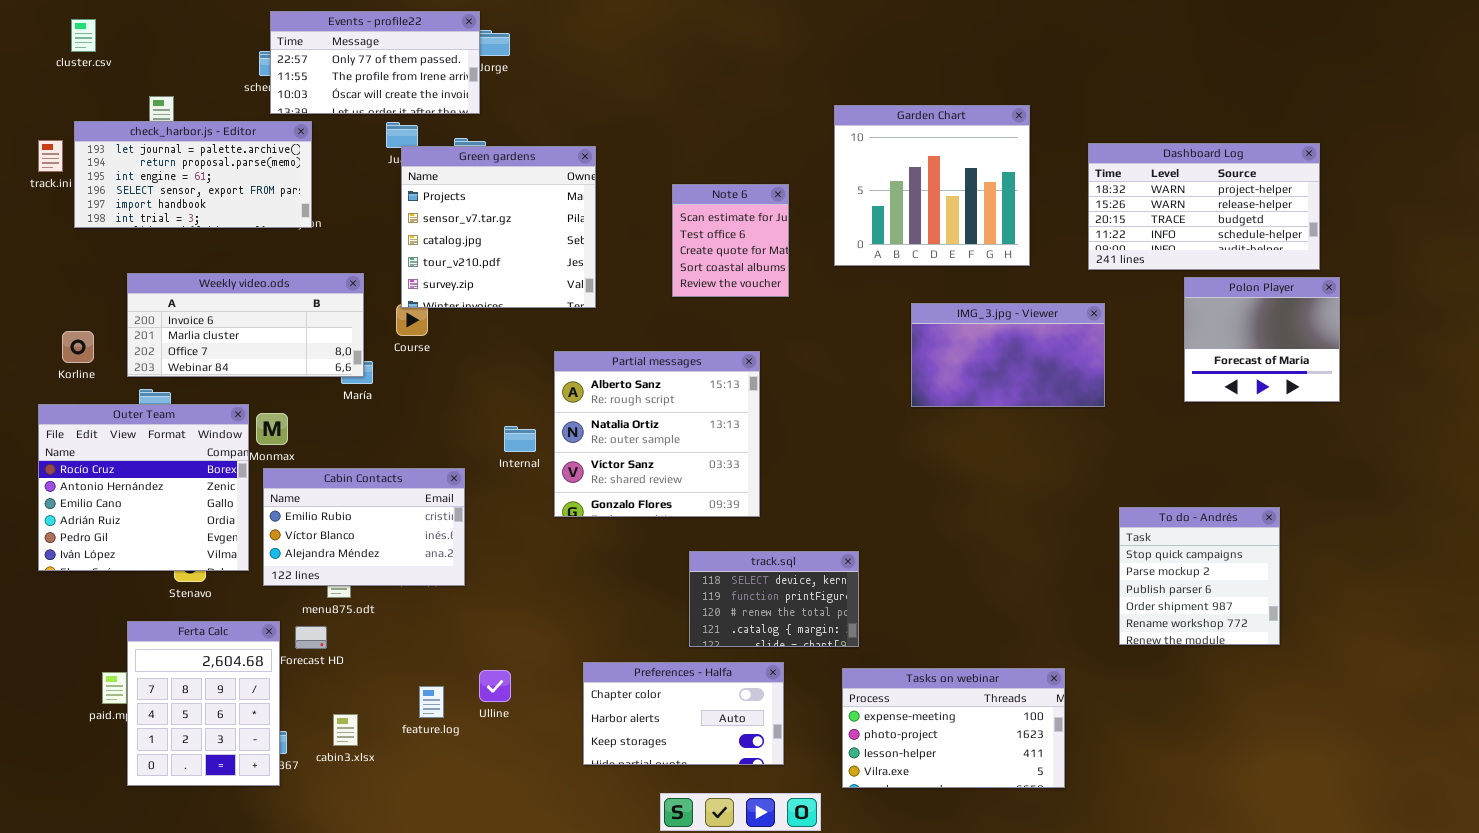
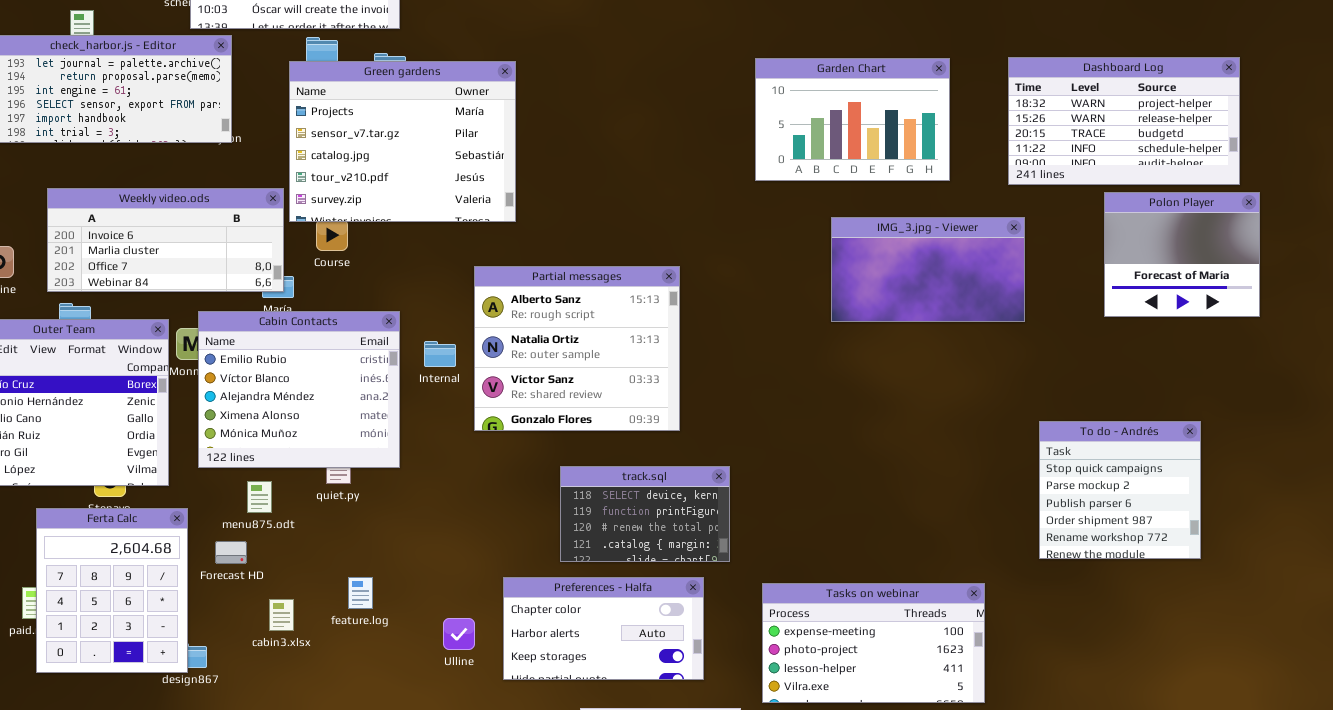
Garden Chart: [834,105,1030,266] -> [755,58,950,181], resized
Green gardens: [401,146,596,308] -> [289,61,516,222], resized
Note 6: [672,184,789,297] -> none, closed
Cabin Contacts: [263,468,465,586] -> [198,311,400,468], moved, resized
track.sql: [689,551,859,647] -> [560,466,730,562], moved
Ferta Calc: [127,621,280,786] -> [36,508,188,673], moved
Ulline: [479,670,511,702] -> [443,618,475,650], moved
feature.log: [419,686,444,718] -> [348,577,373,609], moved
cabin3.xlsx: [333,714,358,746] -> [269,599,294,631], moved

